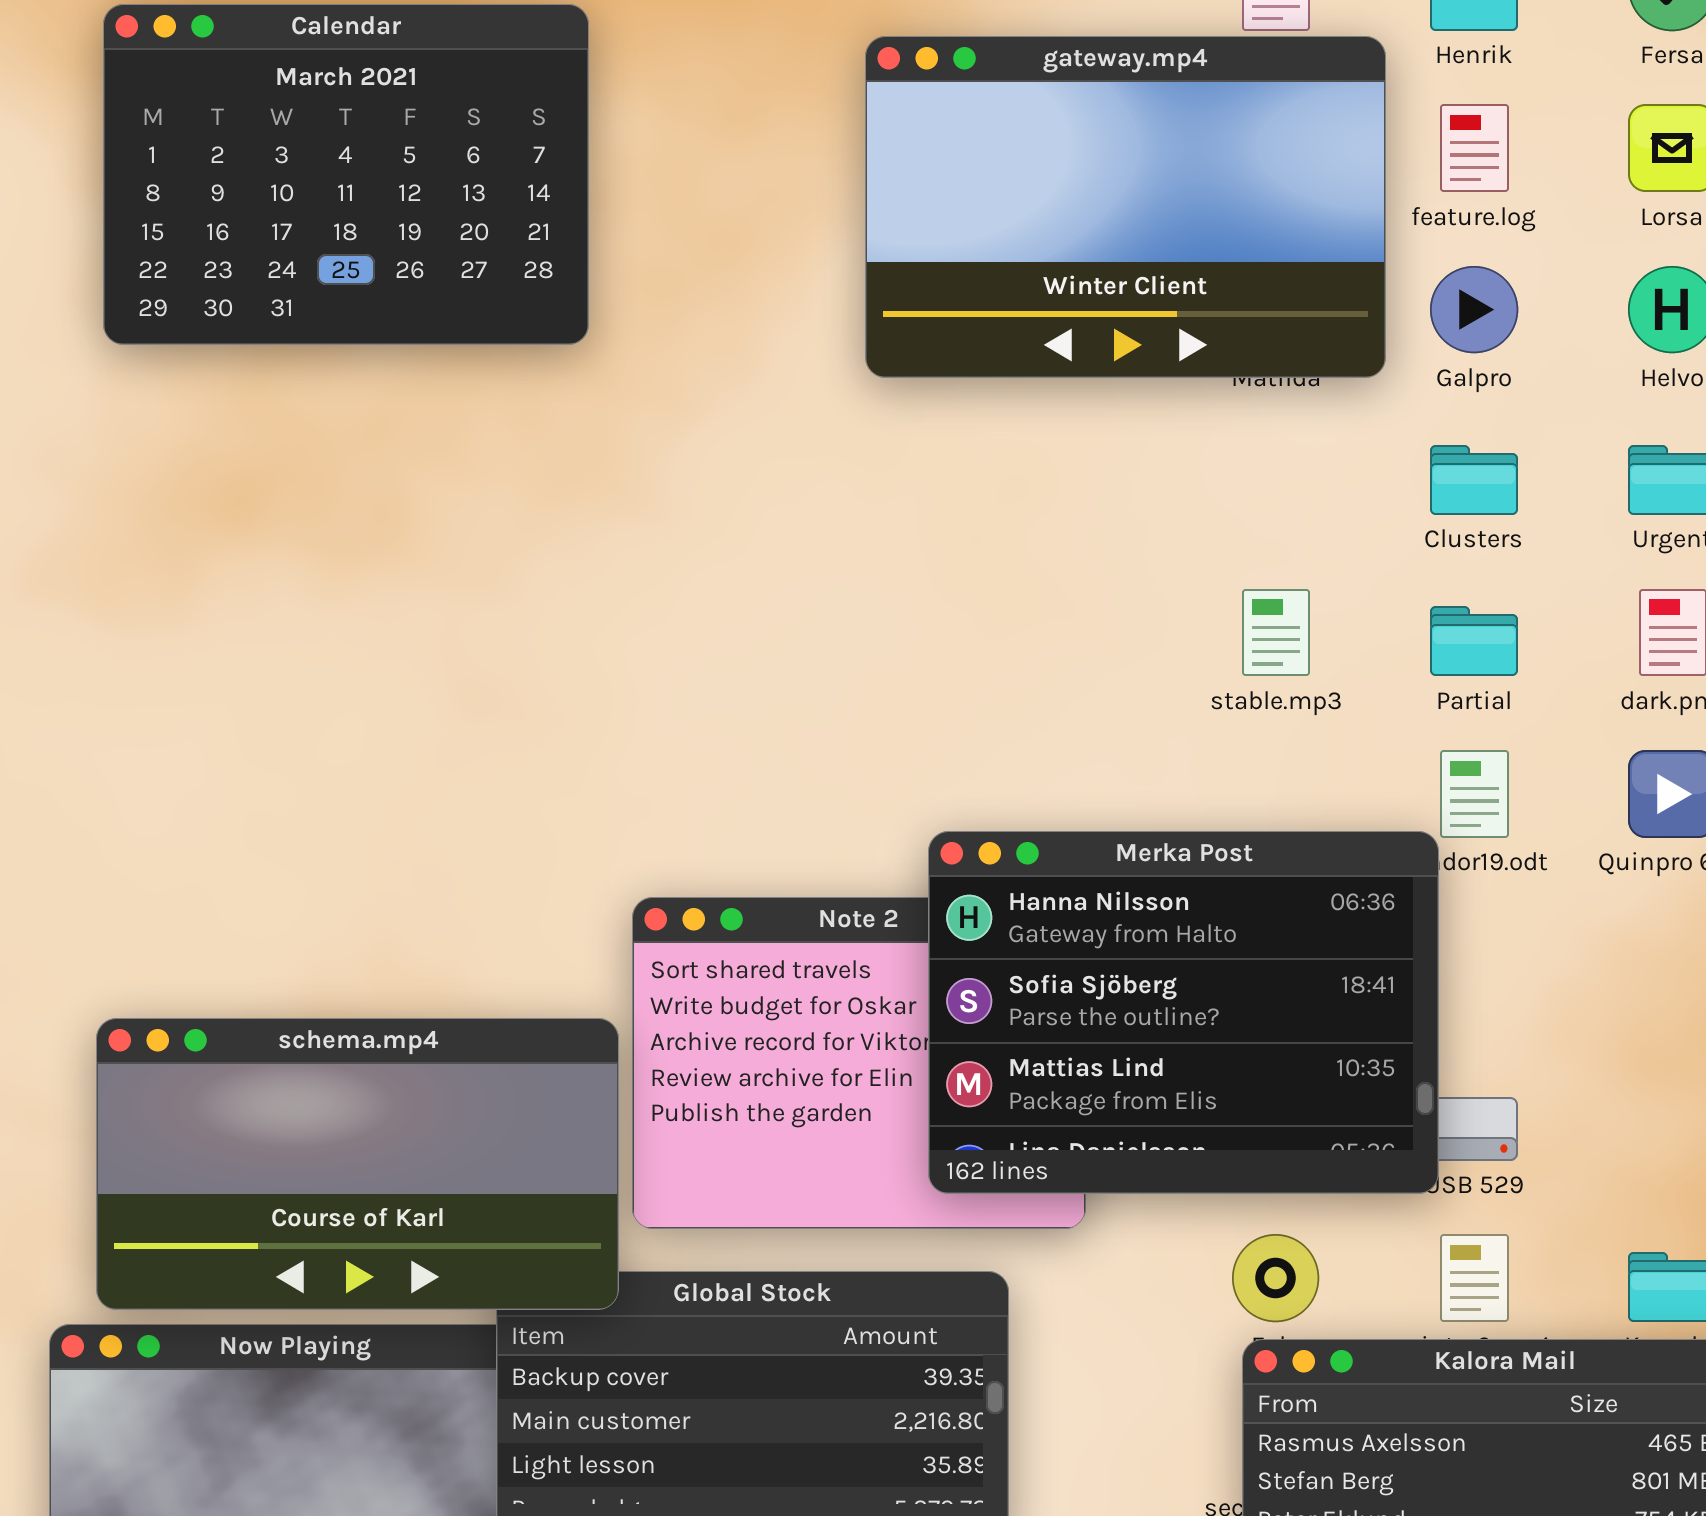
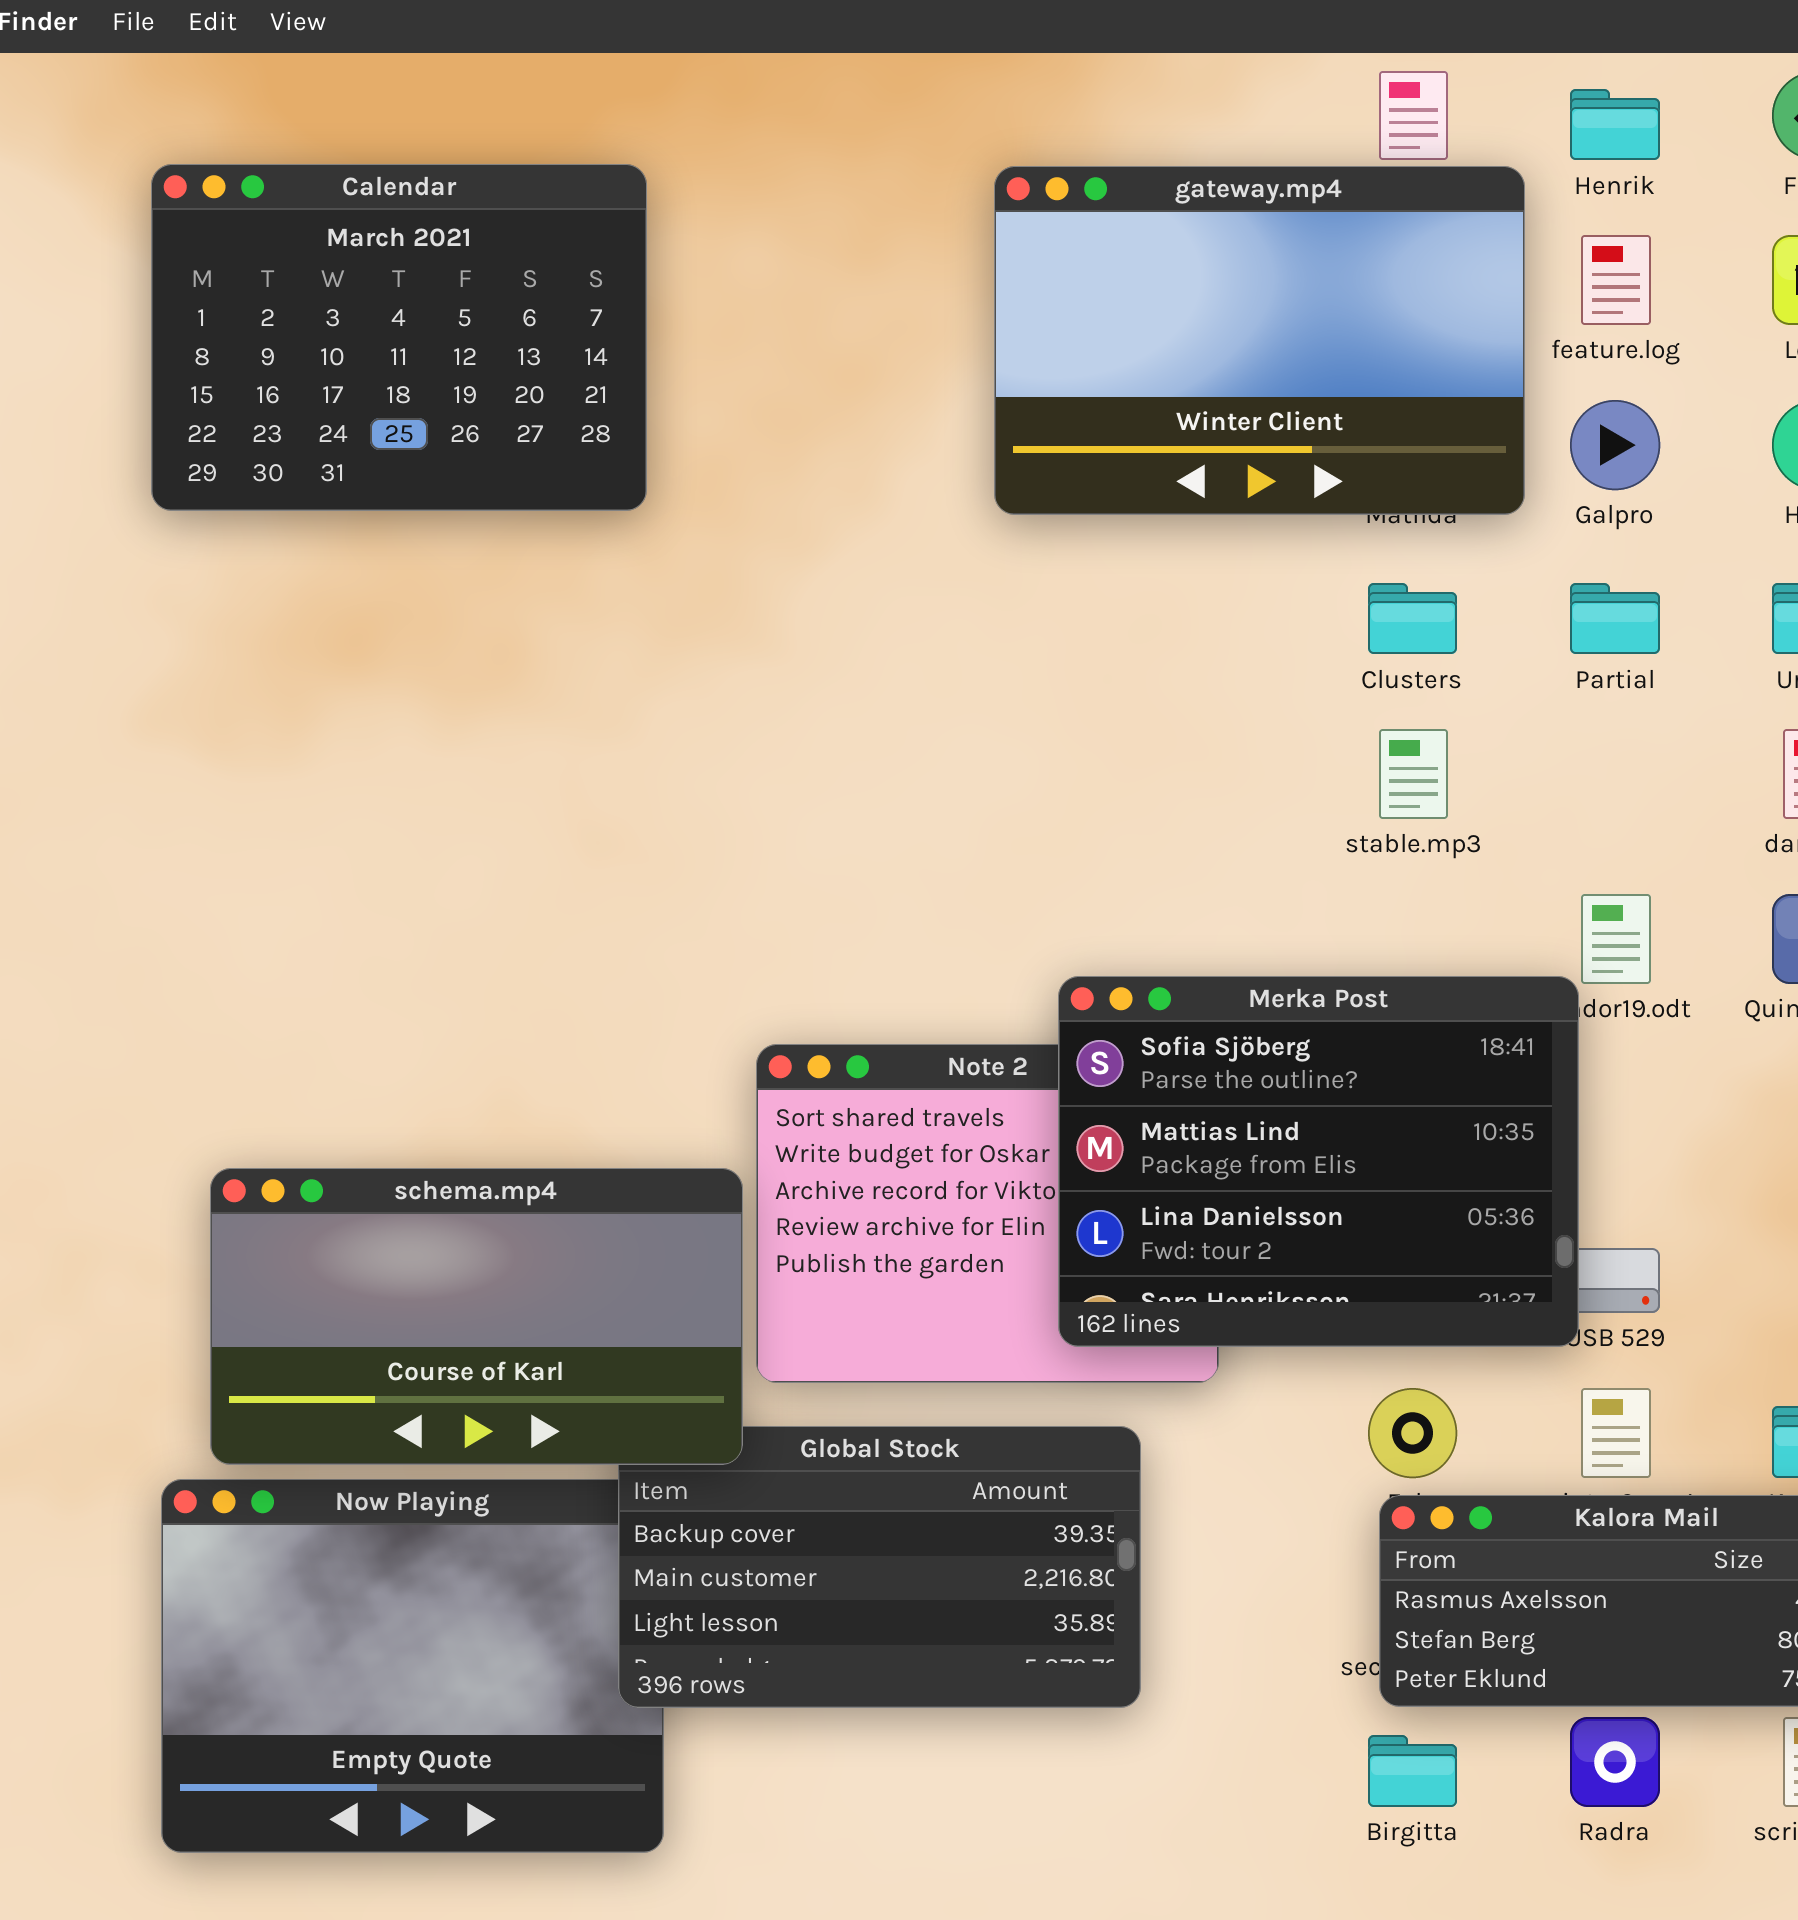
Calendar: [103,4,589,345] -> [151,164,647,511], moved
Clusters: [1430,445,1518,515] -> [1368,583,1457,654], moved
Partial: [1430,606,1518,676] -> [1570,583,1660,654], moved
Merka Post: [928,831,1439,1194] -> [1058,976,1579,1347], scrolled down 1 row

